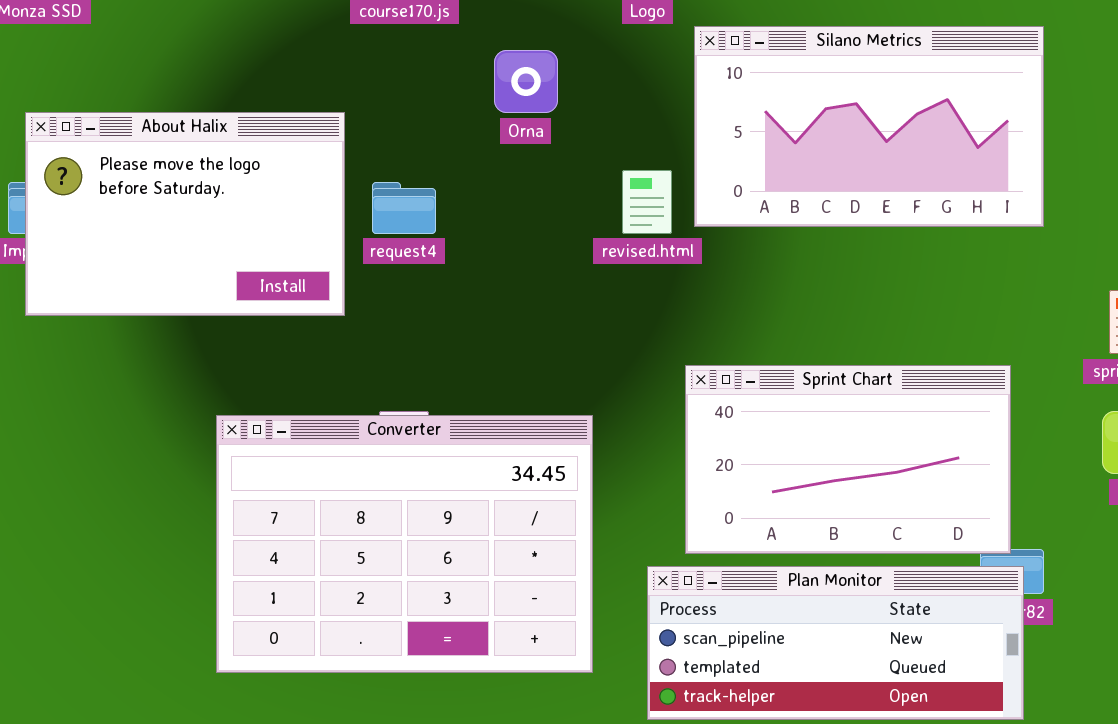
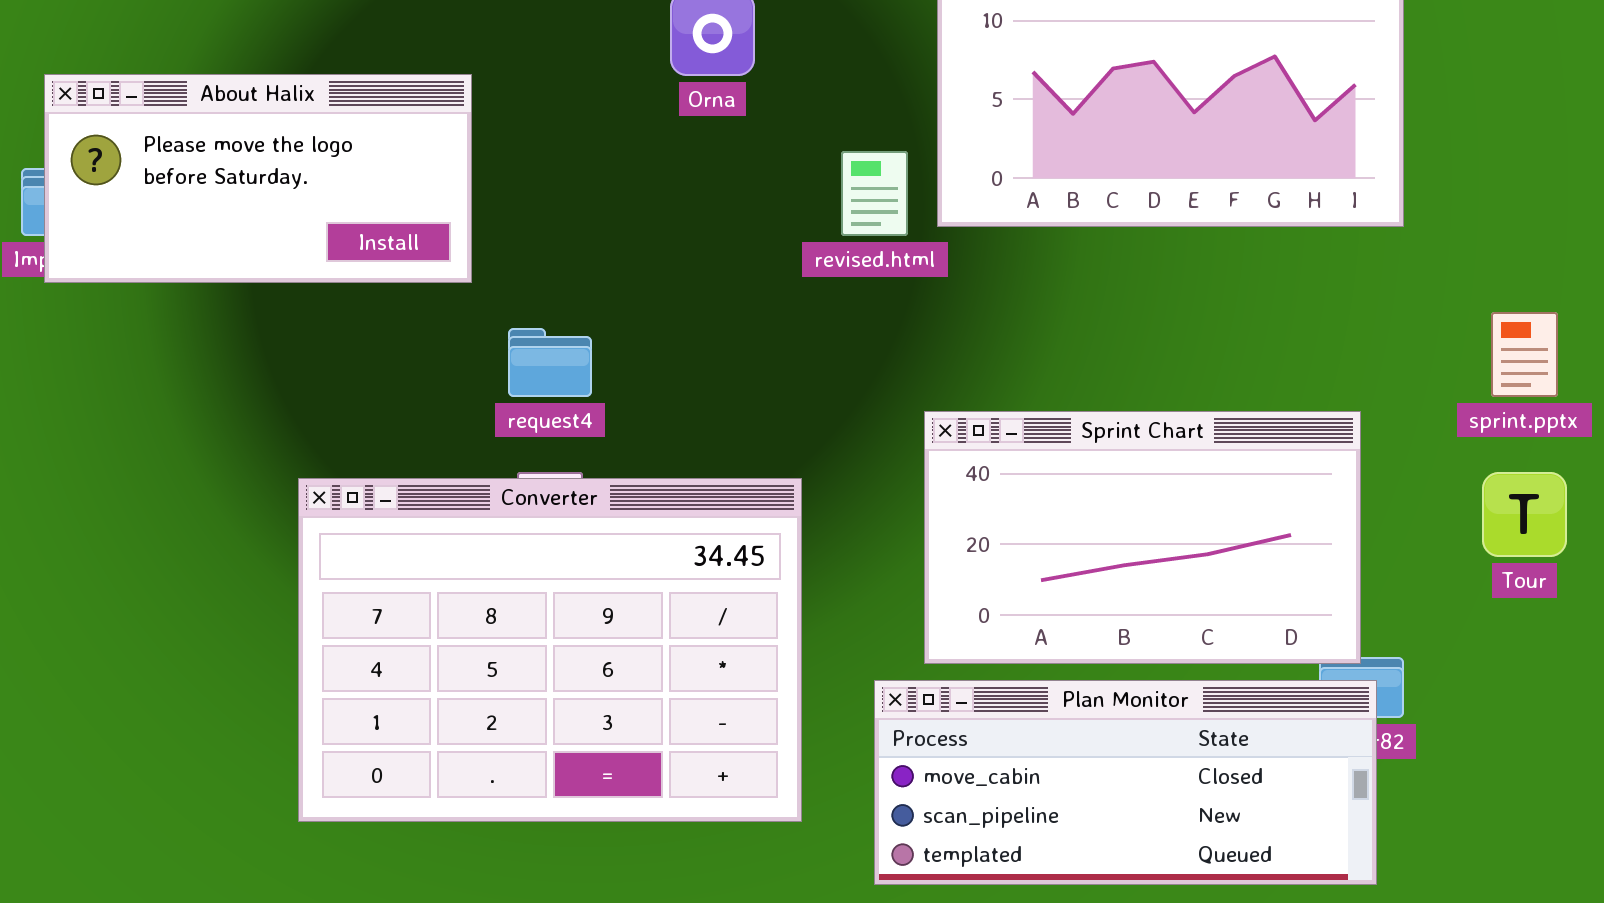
About Halix: [25,112,345,316] -> [44,74,472,283], resized
request4: [372,182,436,234] -> [508,328,592,397], moved
Plan Monitor: [647,566,1024,720] -> [874,680,1377,885], scrolled up 1 row

